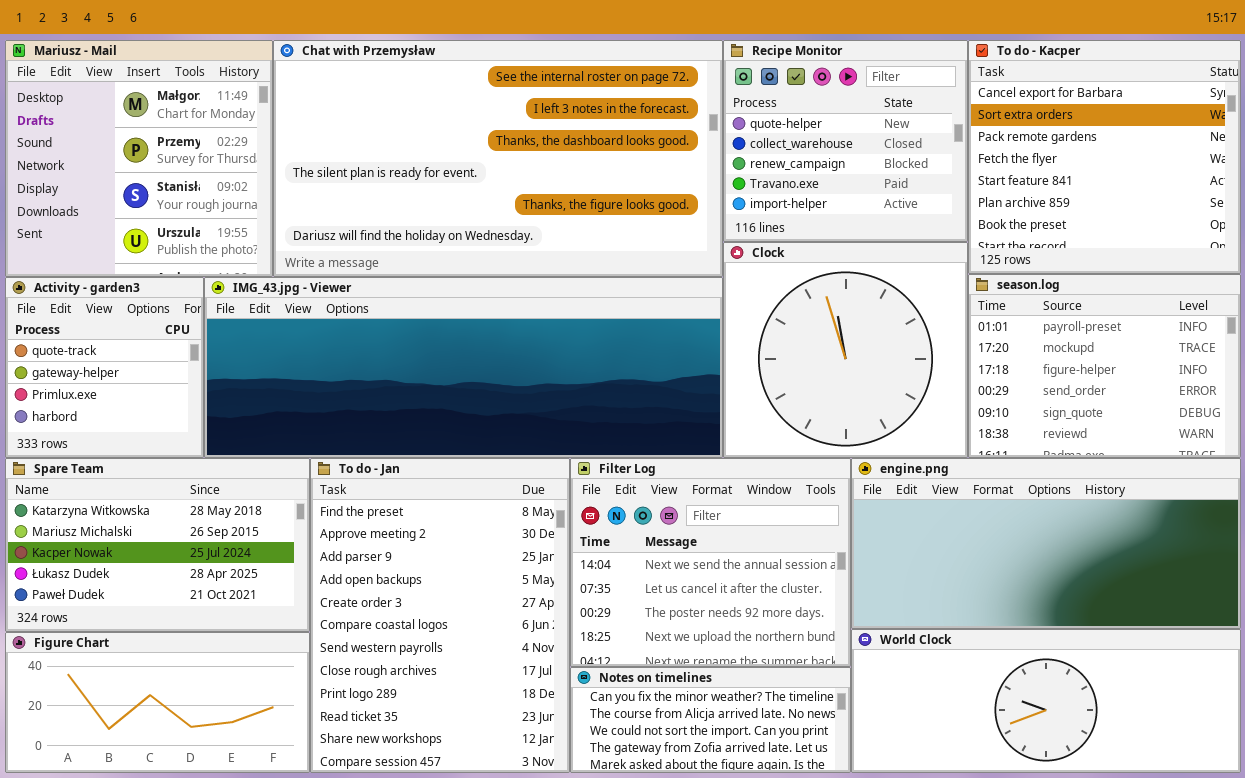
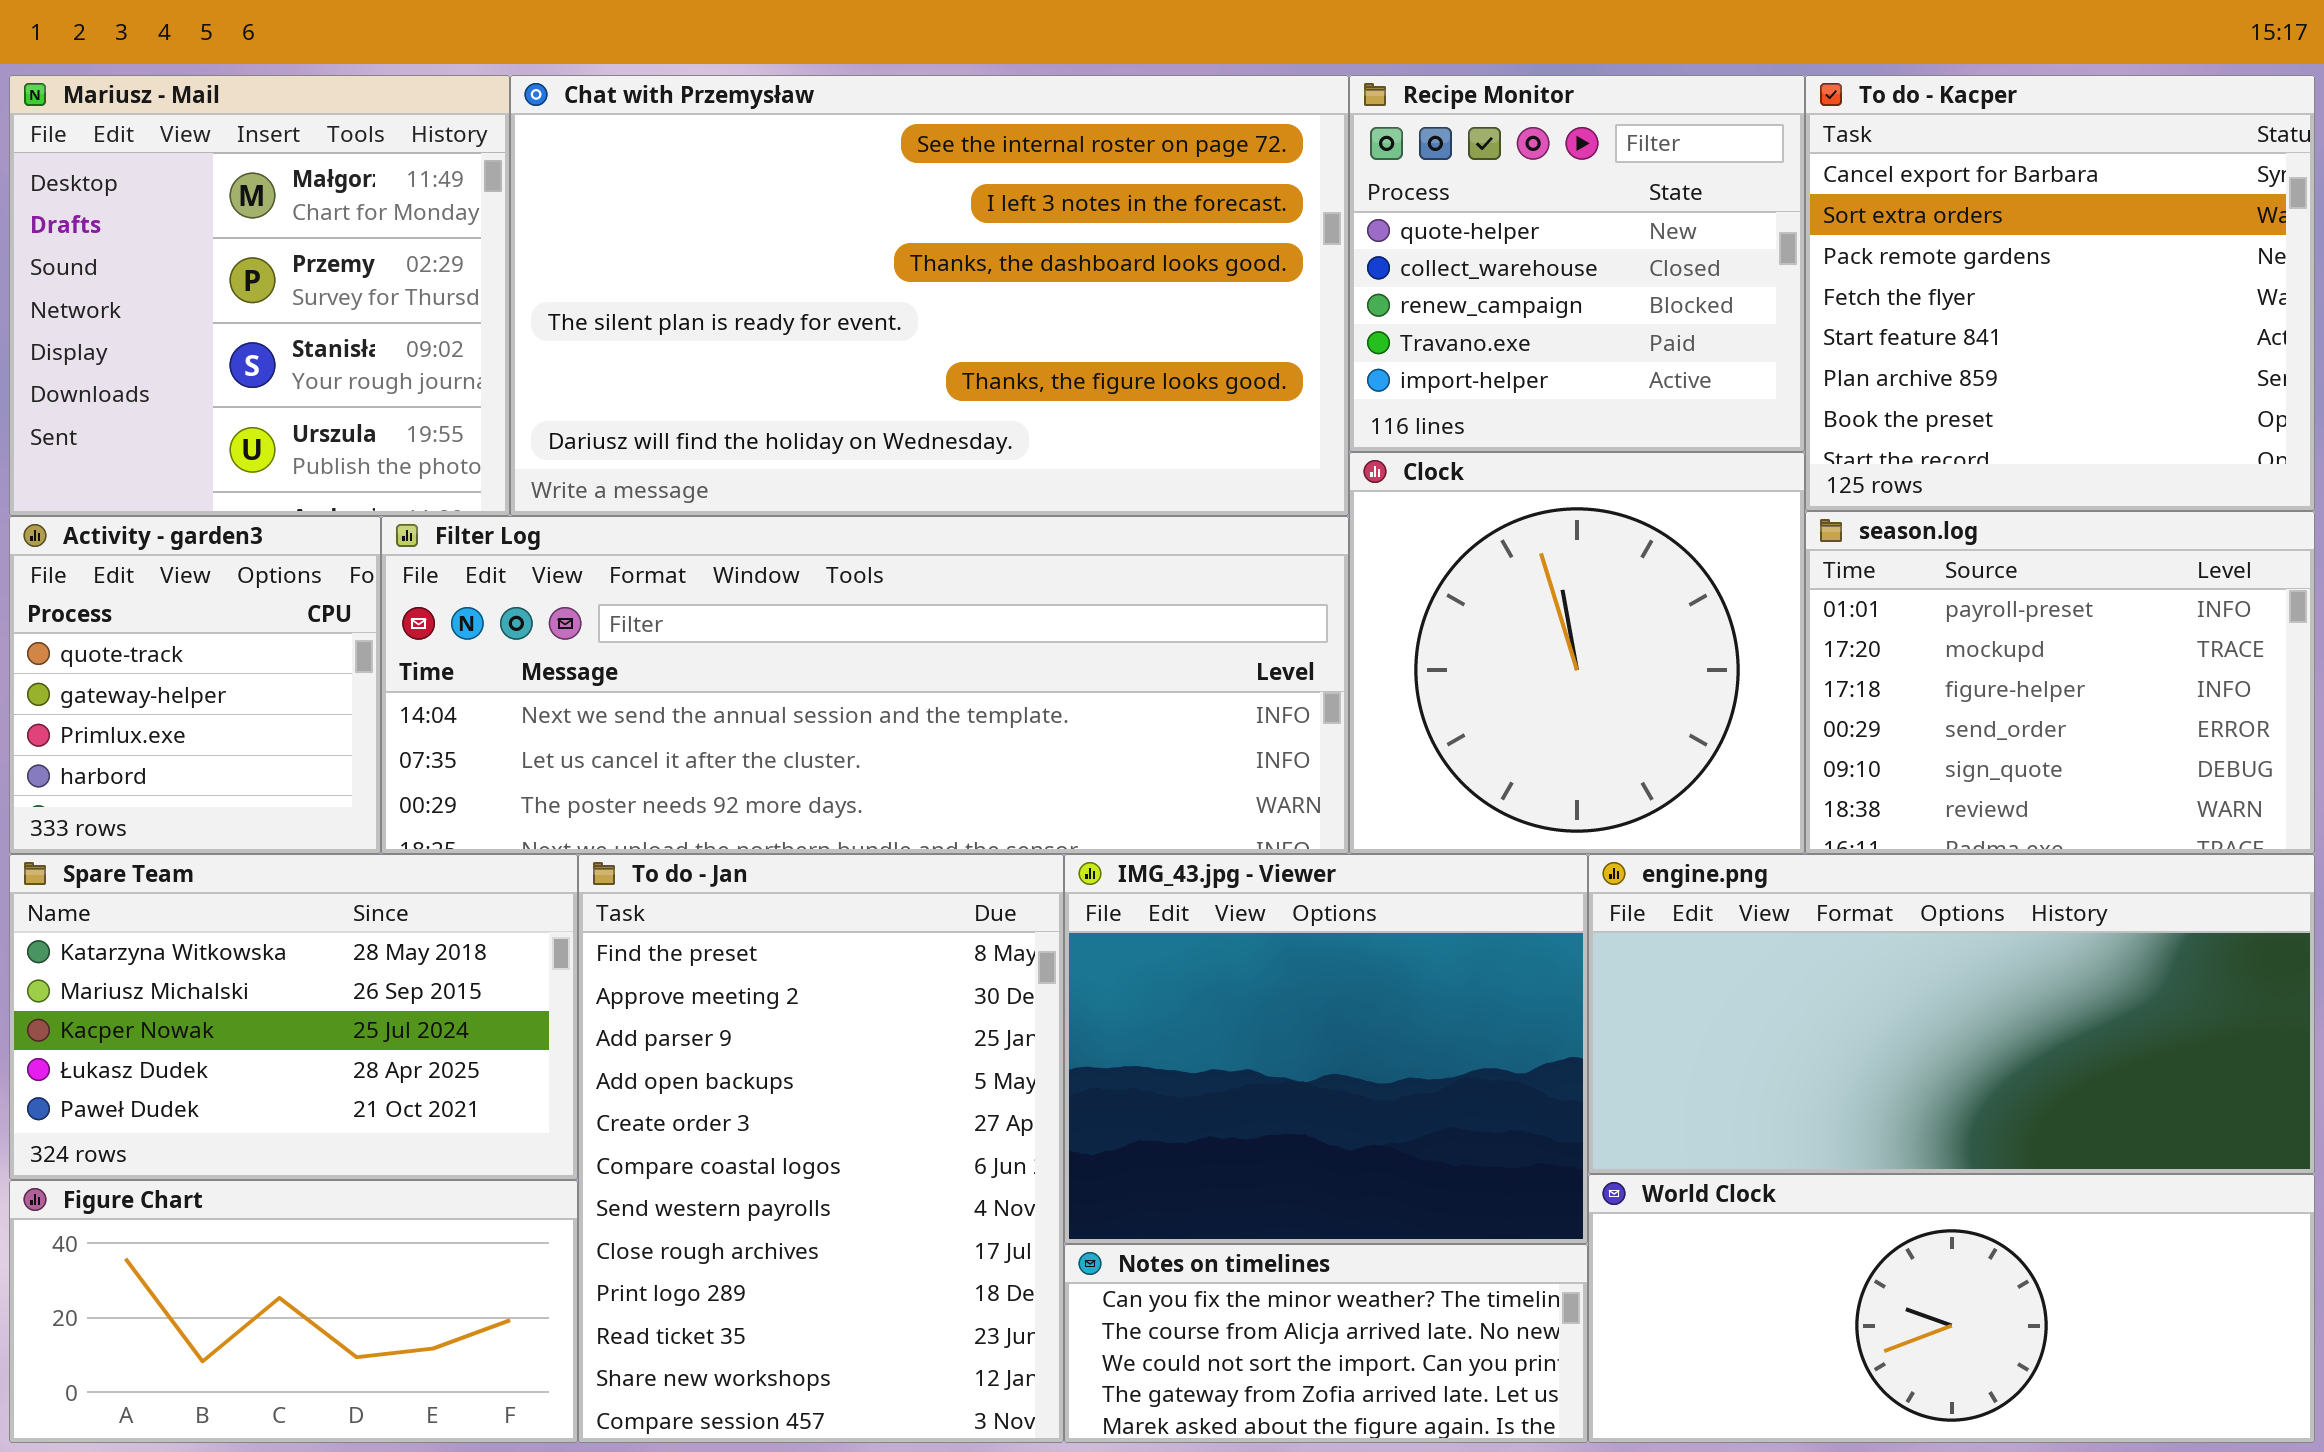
IMG_43.jpg - Viewer: [204,277,723,458] -> [1064,854,1588,1244], moved, resized
Filter Log: [570,458,851,667] -> [381,516,1349,854], moved, resized

